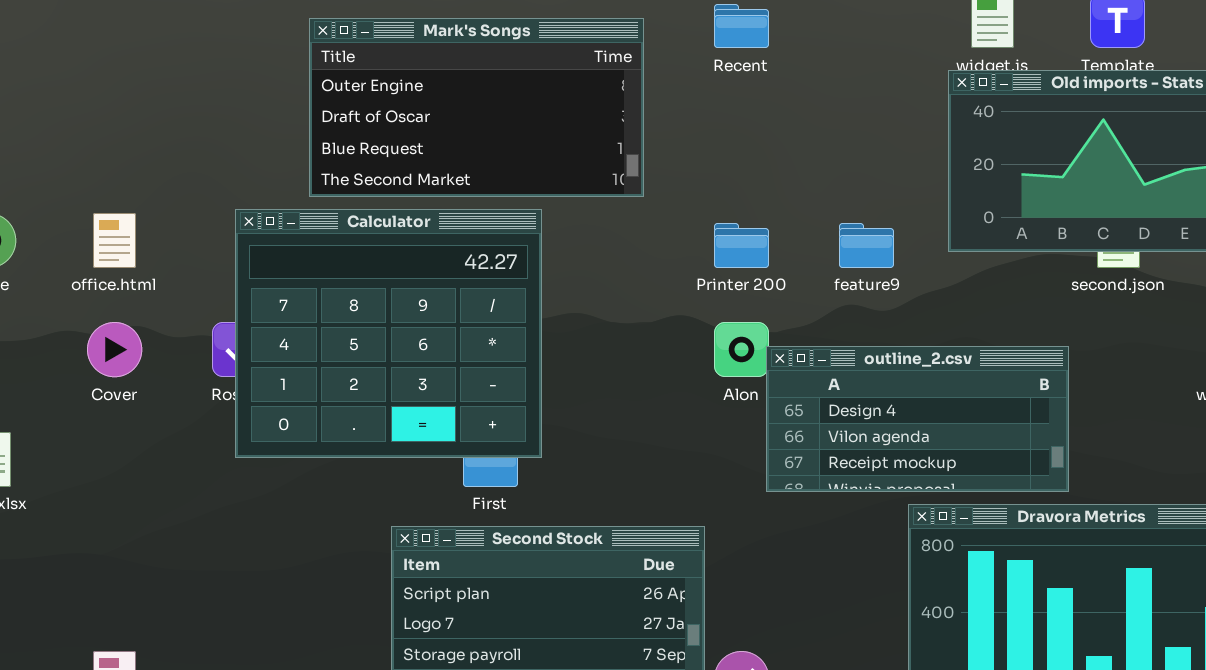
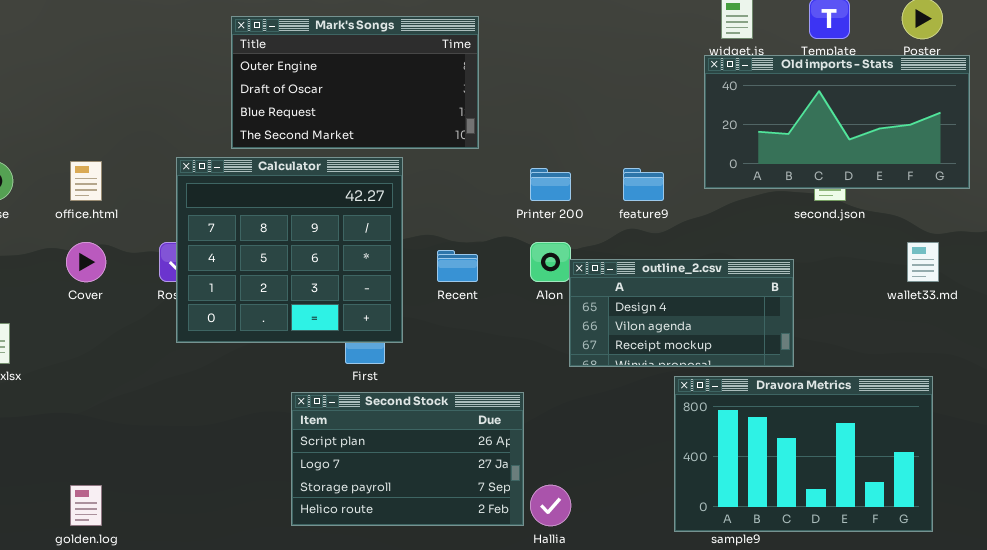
Recent: [714,4,769,48] -> [437,250,478,282], moved

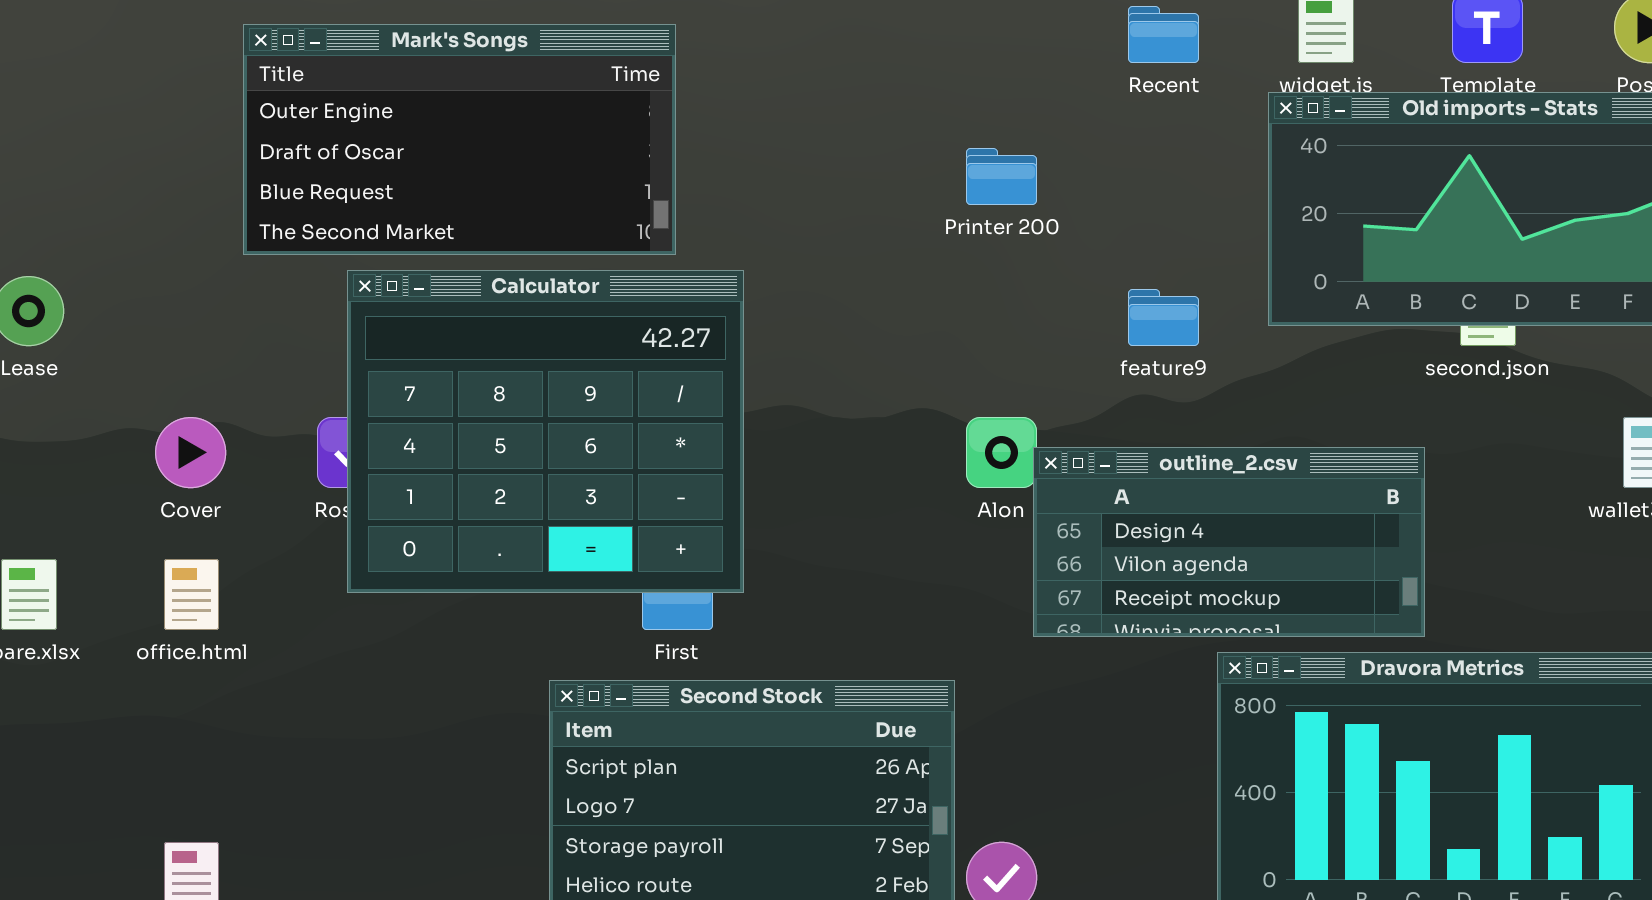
Mark's Songs: [231,16,479,149] -> [243,24,676,255], moved
office.html: [70,161,102,201] -> [164,559,219,630], moved
Printer 200: [530,168,571,201] -> [966,148,1037,205], moved
Recent: [437,250,478,282] -> [1128,6,1199,63], moved

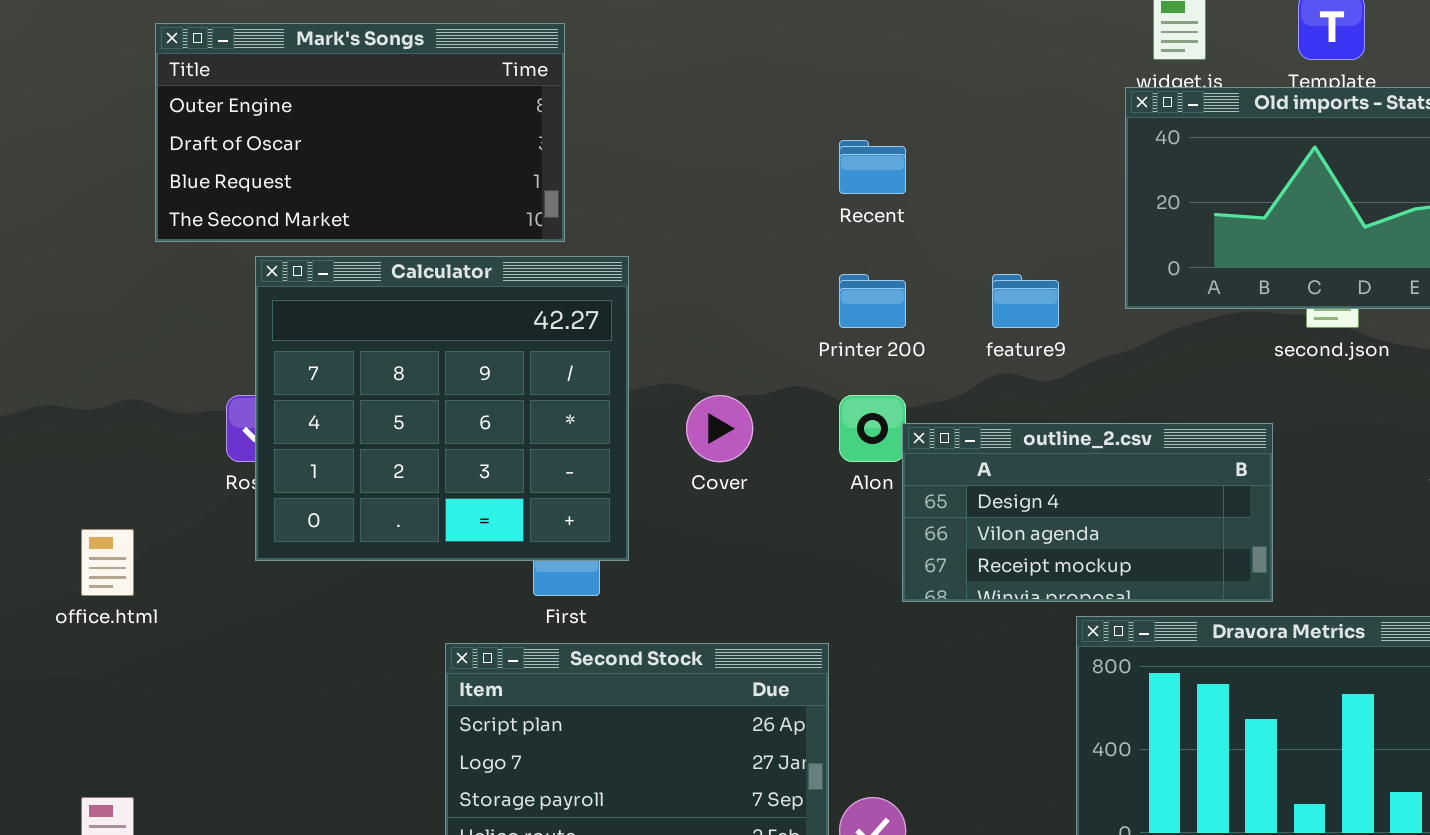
Recent: [1128,6,1199,63] -> [839,140,906,194], moved
Printer 200: [966,148,1037,205] -> [839,274,906,328], moved
Cover: [155,417,226,488] -> [686,395,753,462], moved

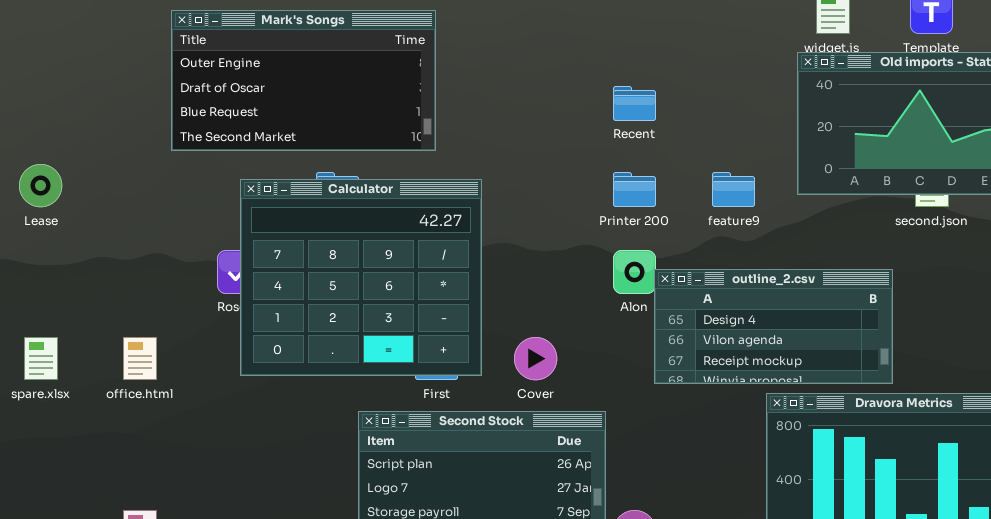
Calculator: [255,256,629,561] -> [240,179,482,376], moved
Cover: [686,395,753,462] -> [514,337,557,380], moved

